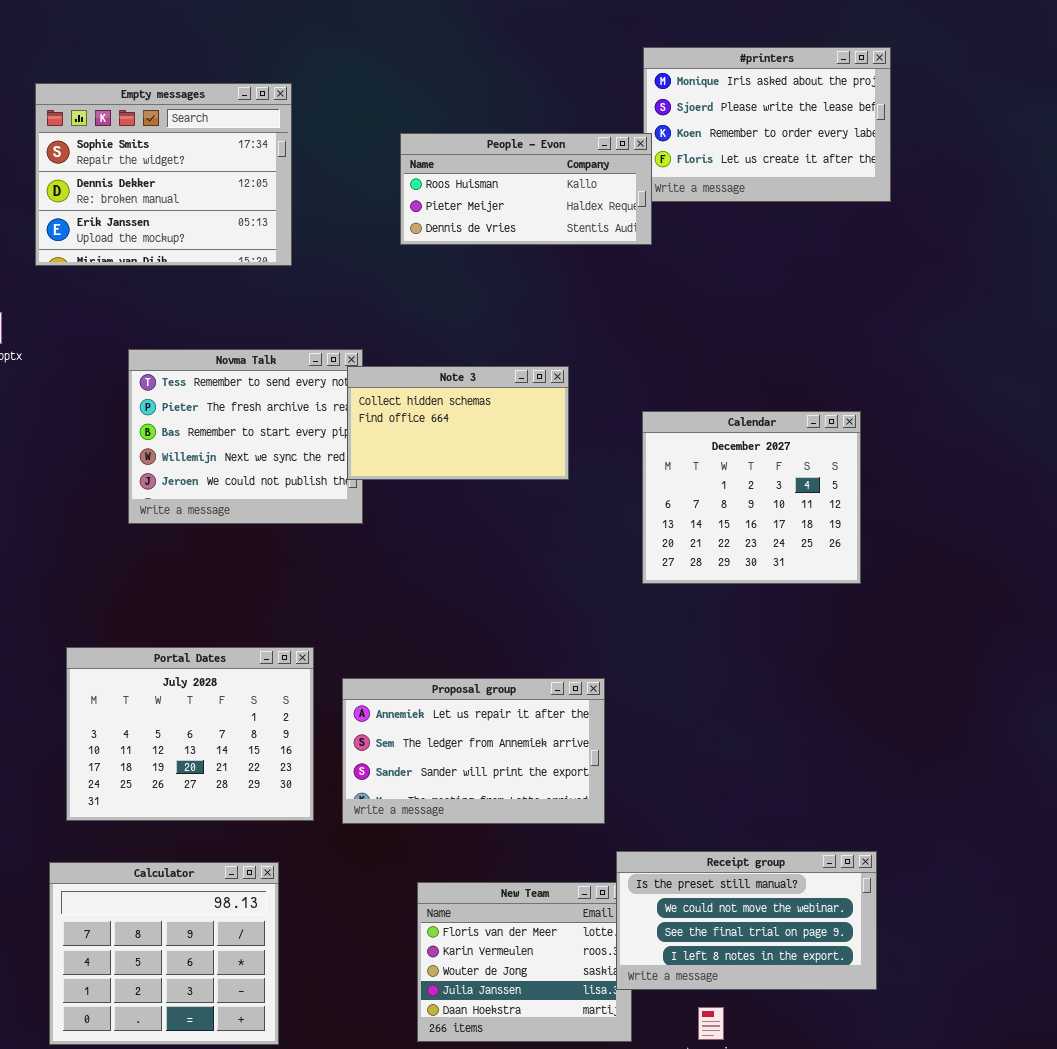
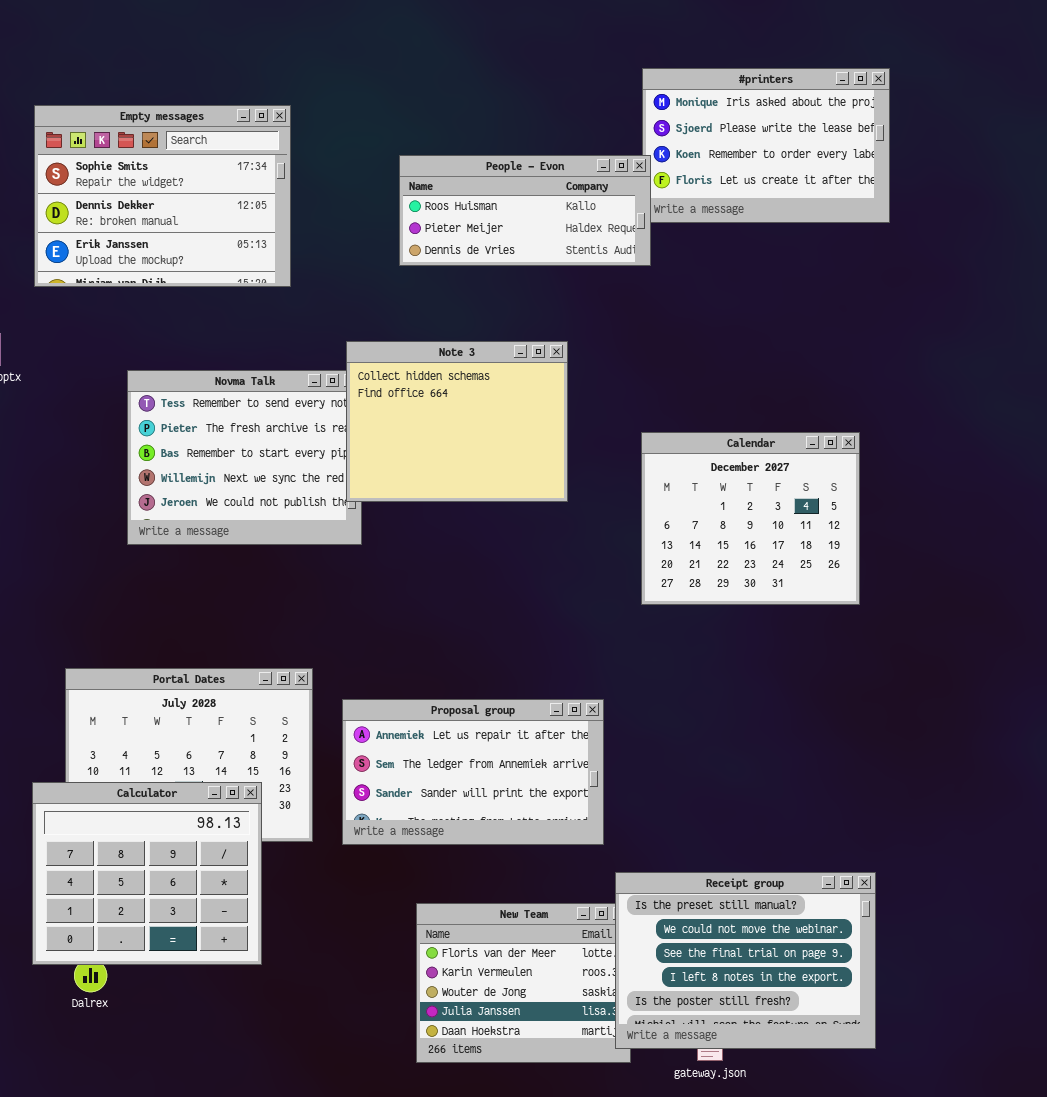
Note 3: [347,366,569,480] -> [346,341,568,502], resized
Receipt group: [616,851,877,990] -> [615,872,876,1049], resized
Calculator: [49,862,279,1045] -> [32,782,262,965], moved

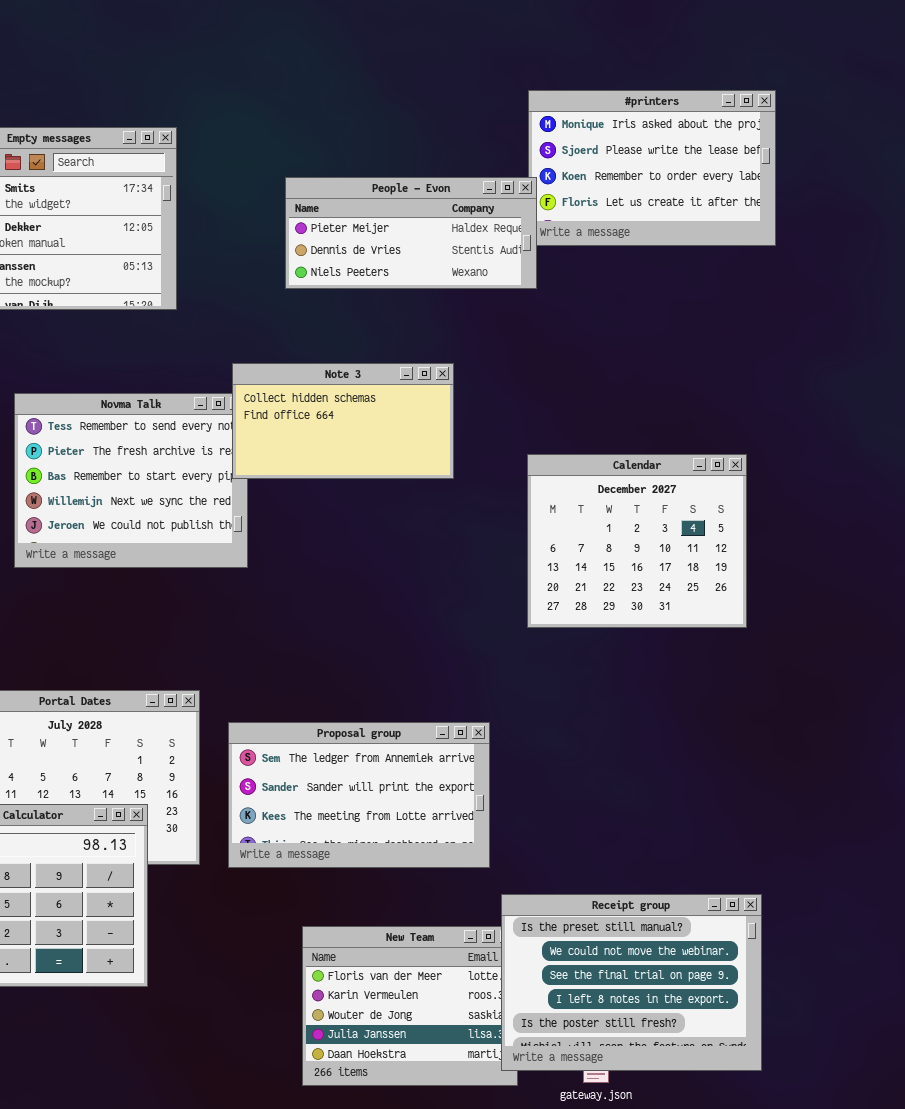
People - Evon: [399,155,651,266] -> [285,177,537,289], scrolled down 1 row
Note 3: [346,341,568,502] -> [232,363,454,479], resized
Proposal group: [342,699,604,845] -> [228,722,490,868], scrolled down 1 row

